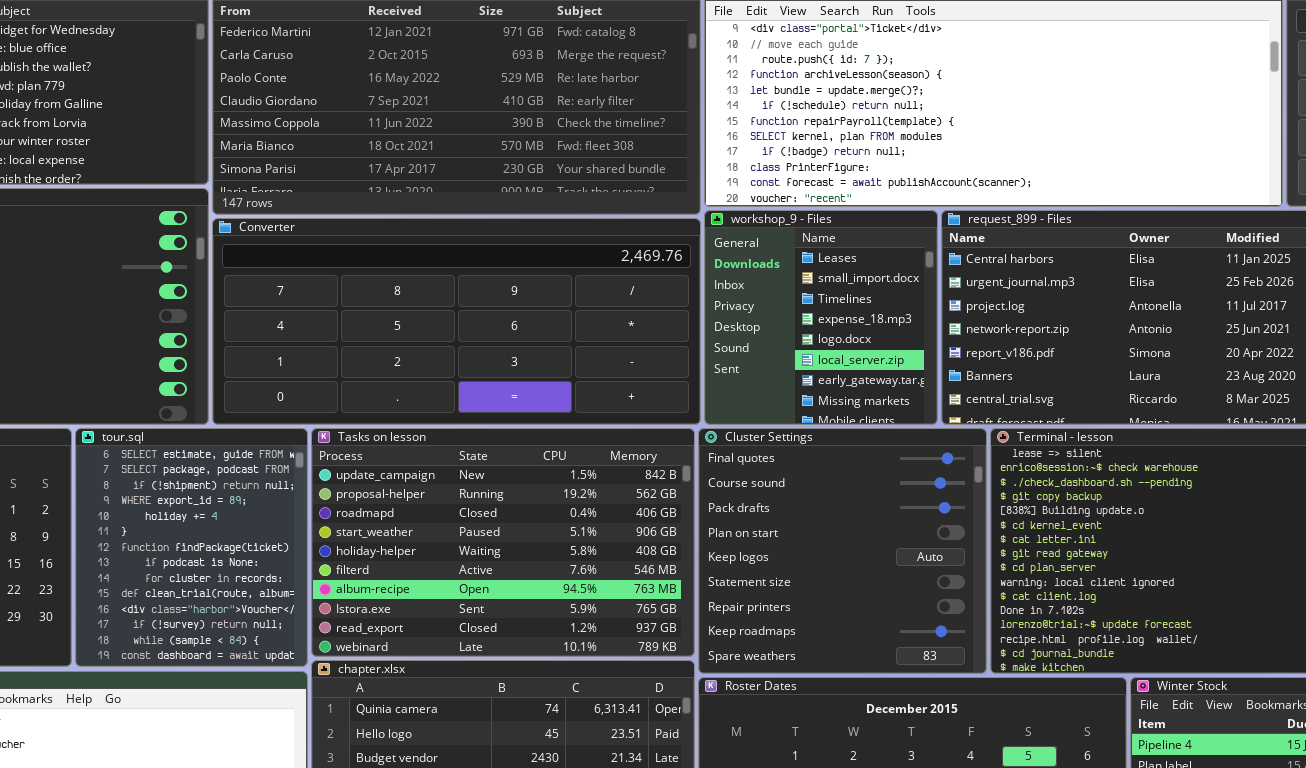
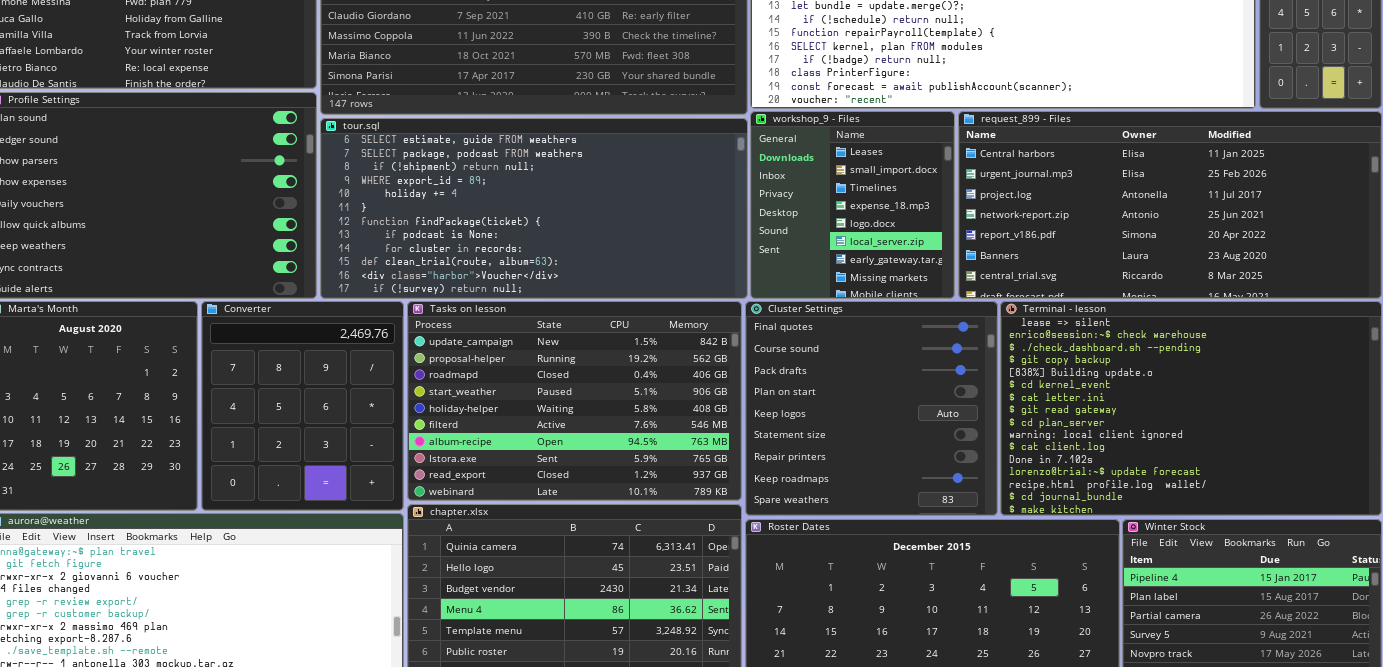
Converter: [212,218,701,425] -> [201,301,404,511], moved, resized
tour.sql: [75,428,308,667] -> [320,118,748,299], moved, resized

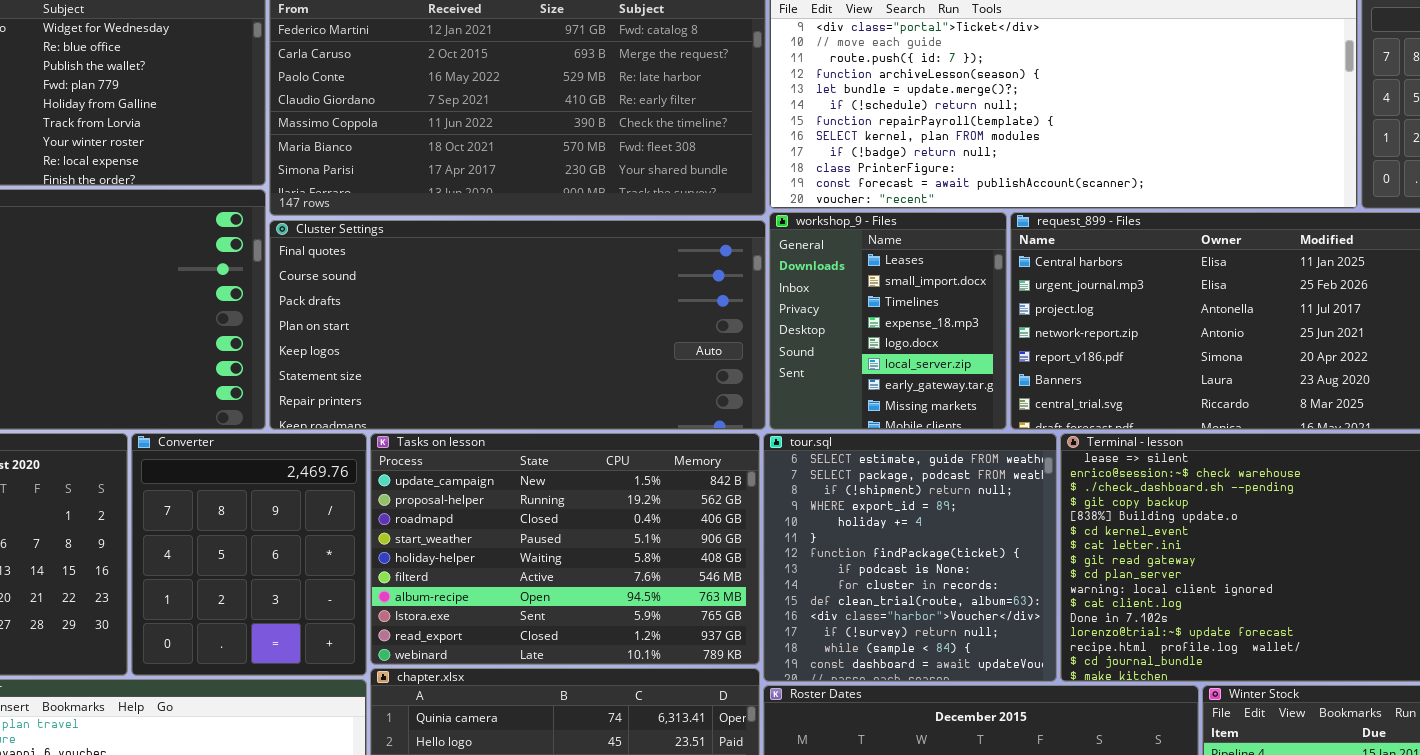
tour.sql: [320,118,748,299] -> [763,433,1057,682], moved, resized
Cluster Settings: [745,301,998,516] -> [269,220,766,430], moved, resized

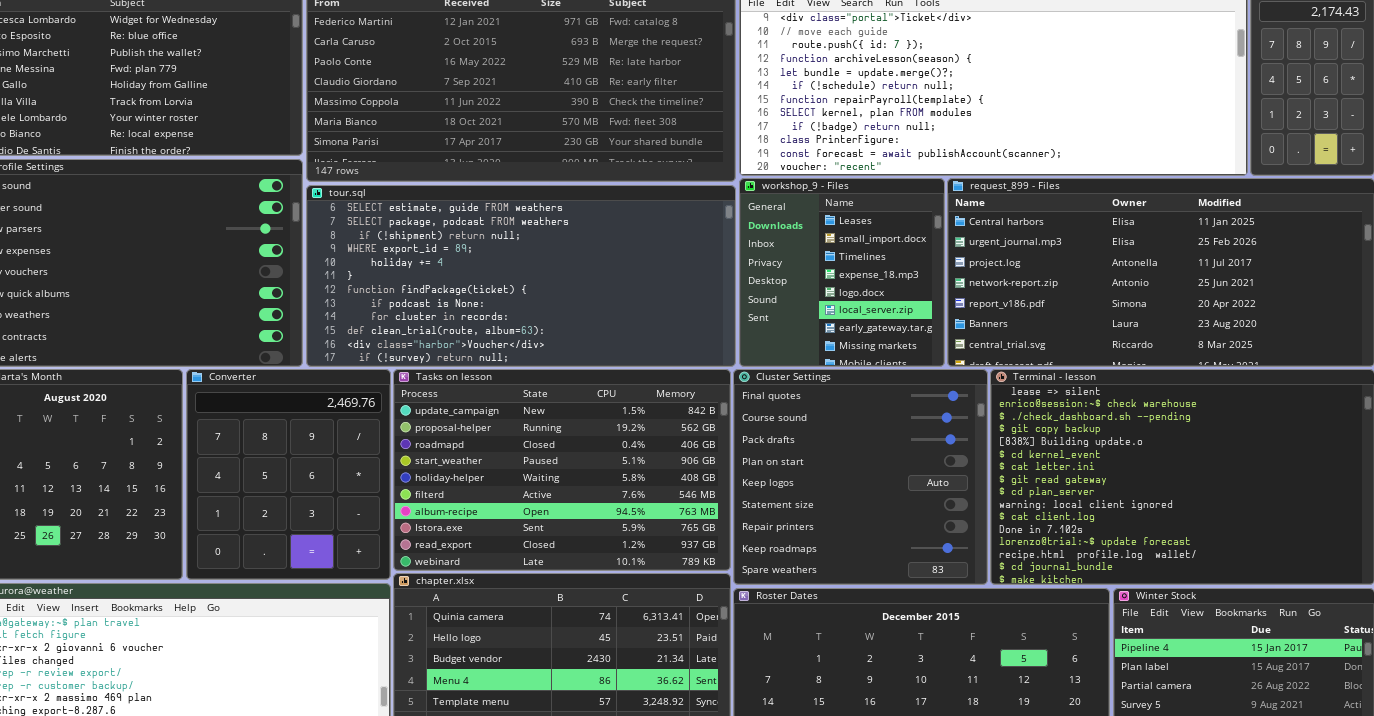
Cluster Settings: [269,220,766,430] -> [733,369,988,585], moved, resized
tour.sql: [763,433,1057,682] -> [306,185,736,367], moved, resized

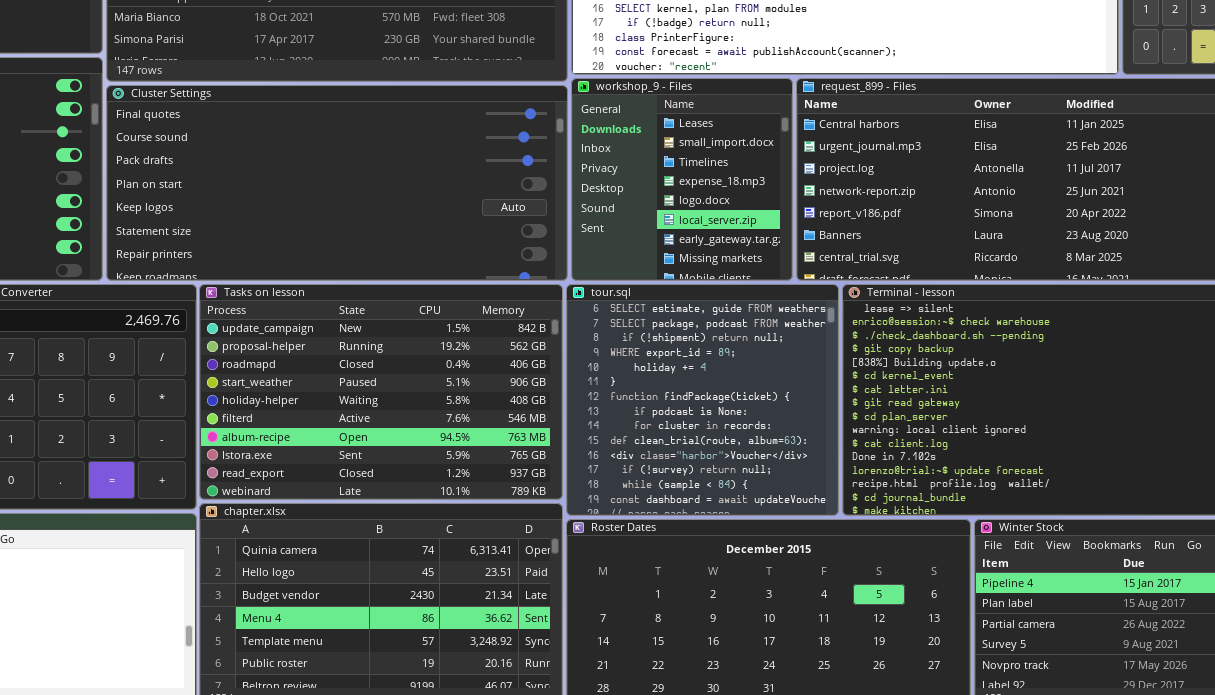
tour.sql: [306,185,736,367] -> [566,284,839,516], moved, resized
Cluster Settings: [733,369,988,585] -> [106,85,568,281], moved, resized

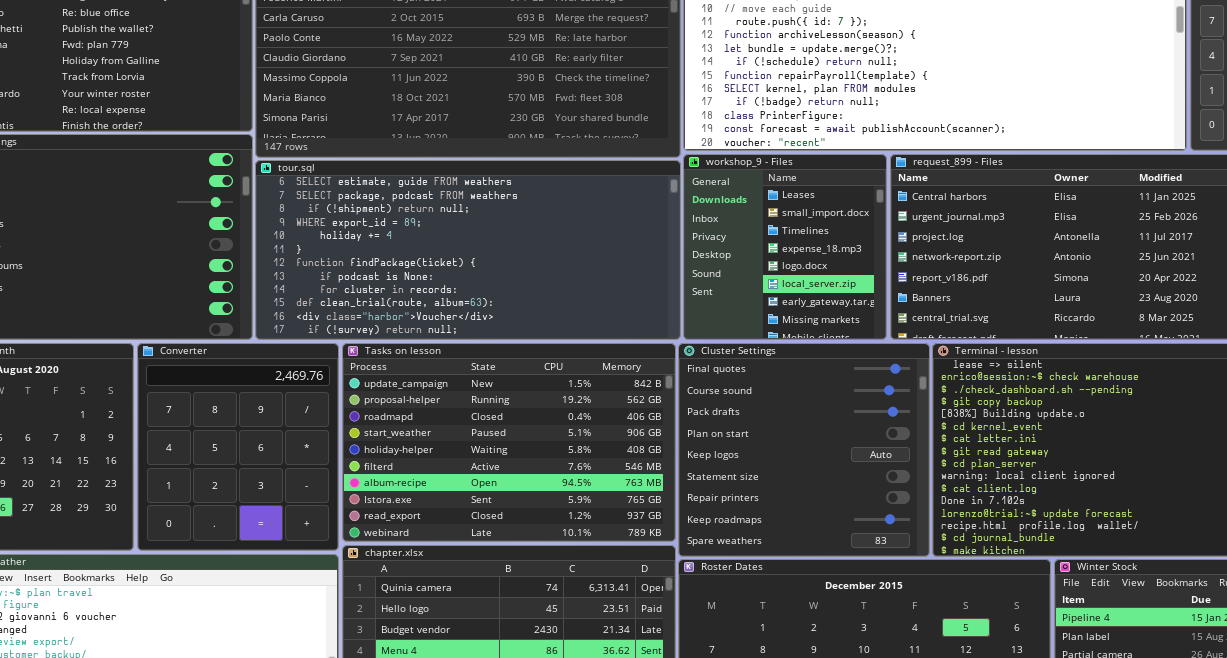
Cluster Settings: [106,85,568,281] -> [678,343,930,557], moved, resized
tour.sql: [566,284,839,516] -> [255,160,681,340], moved, resized

